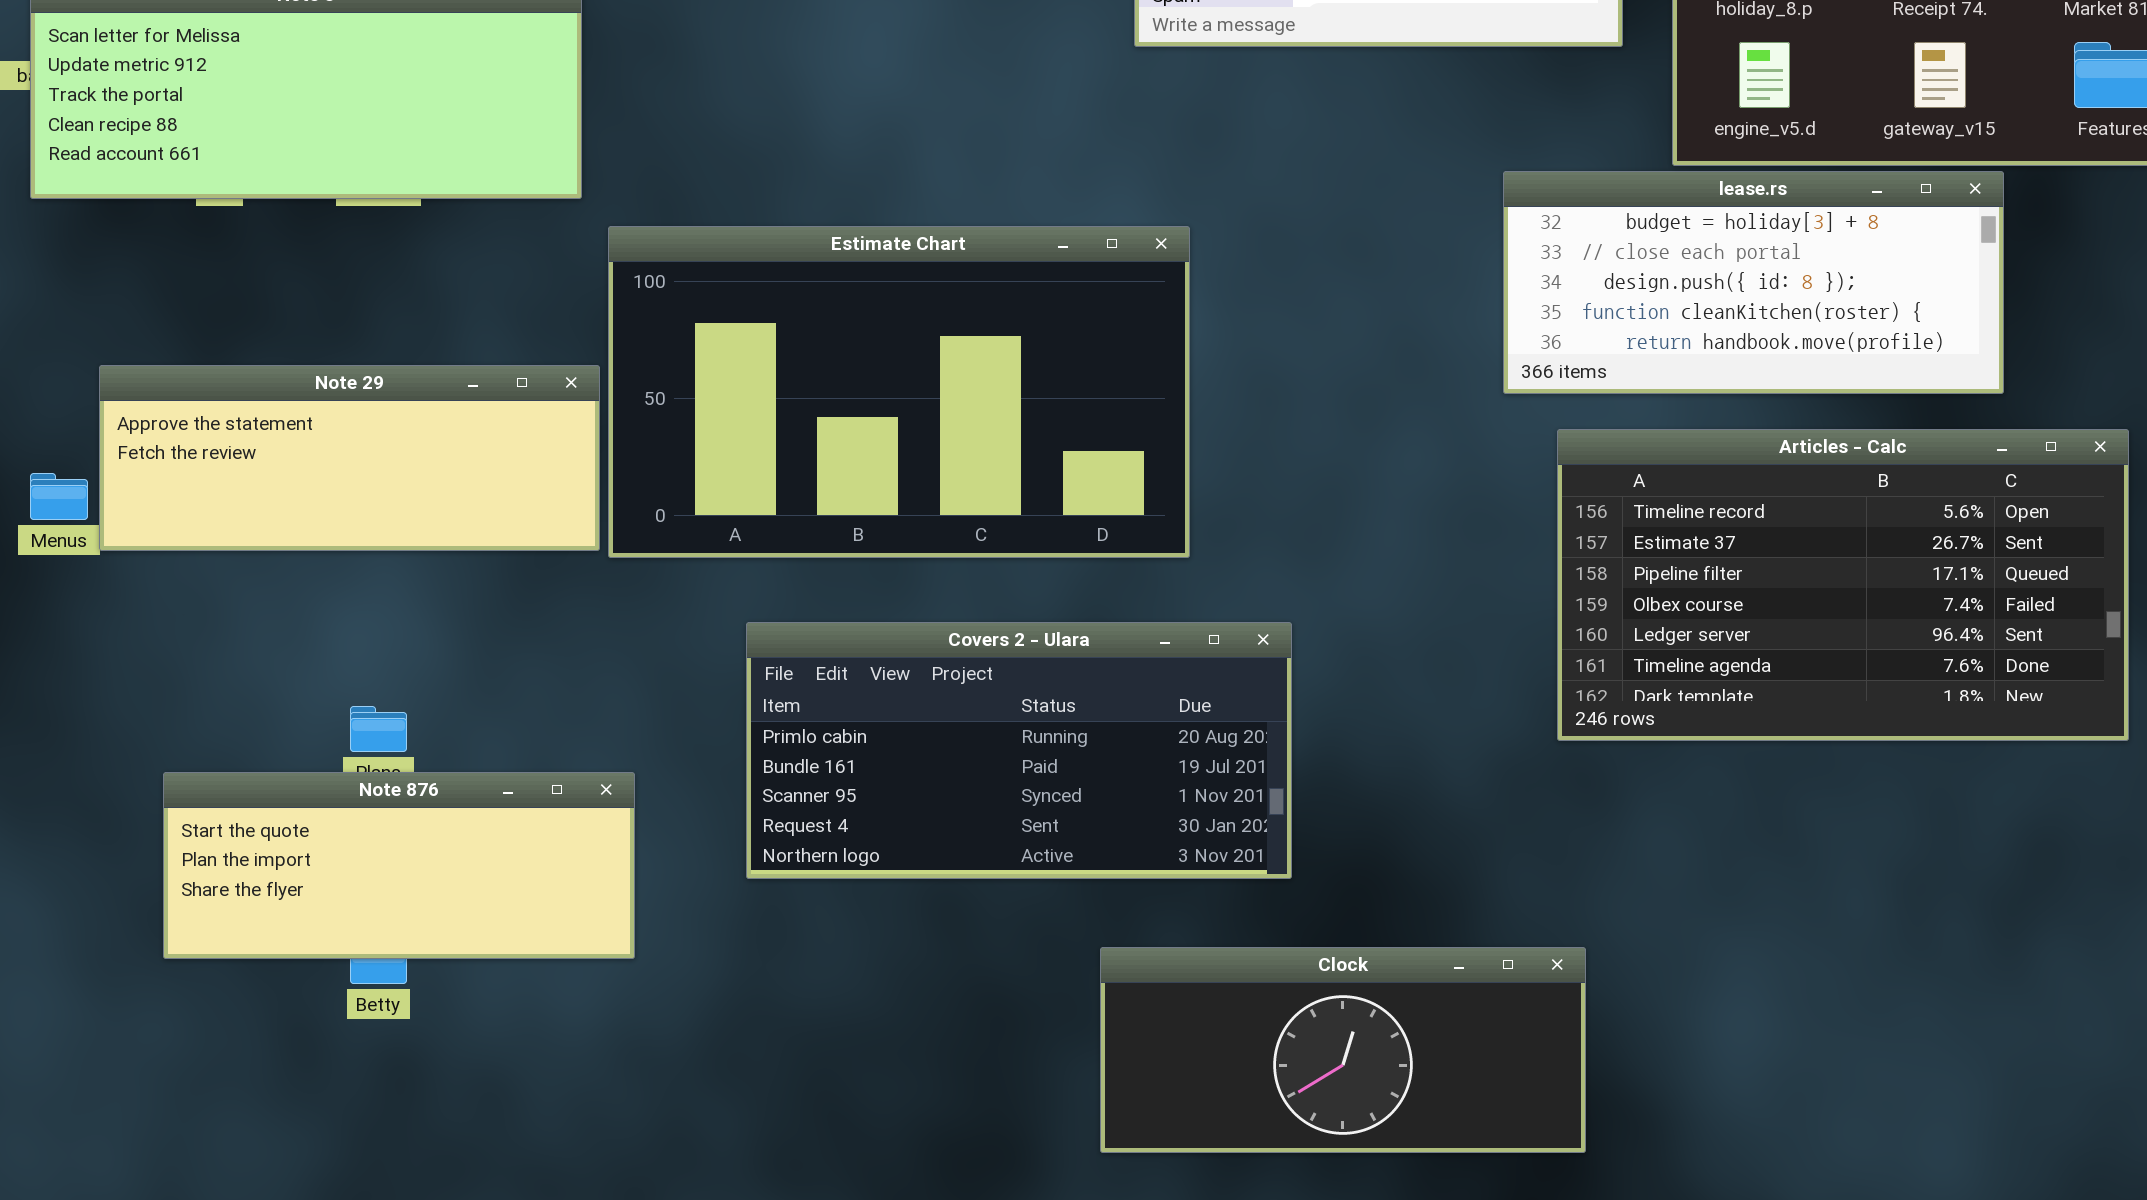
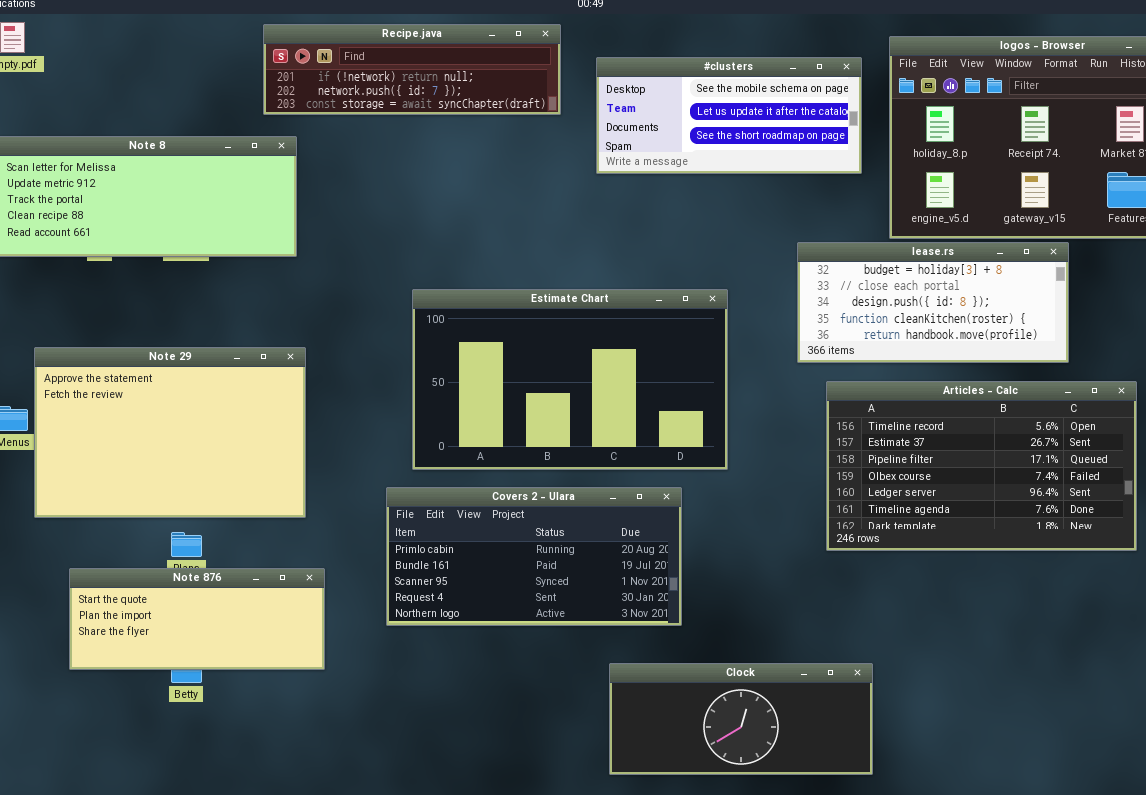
Estimate Chart: [608,226,1190,558] -> [412,289,728,470], moved
Note 29: [99,365,600,551] -> [34,347,306,518], resized
Clock: [1100,947,1586,1153] -> [609,663,873,775], moved

